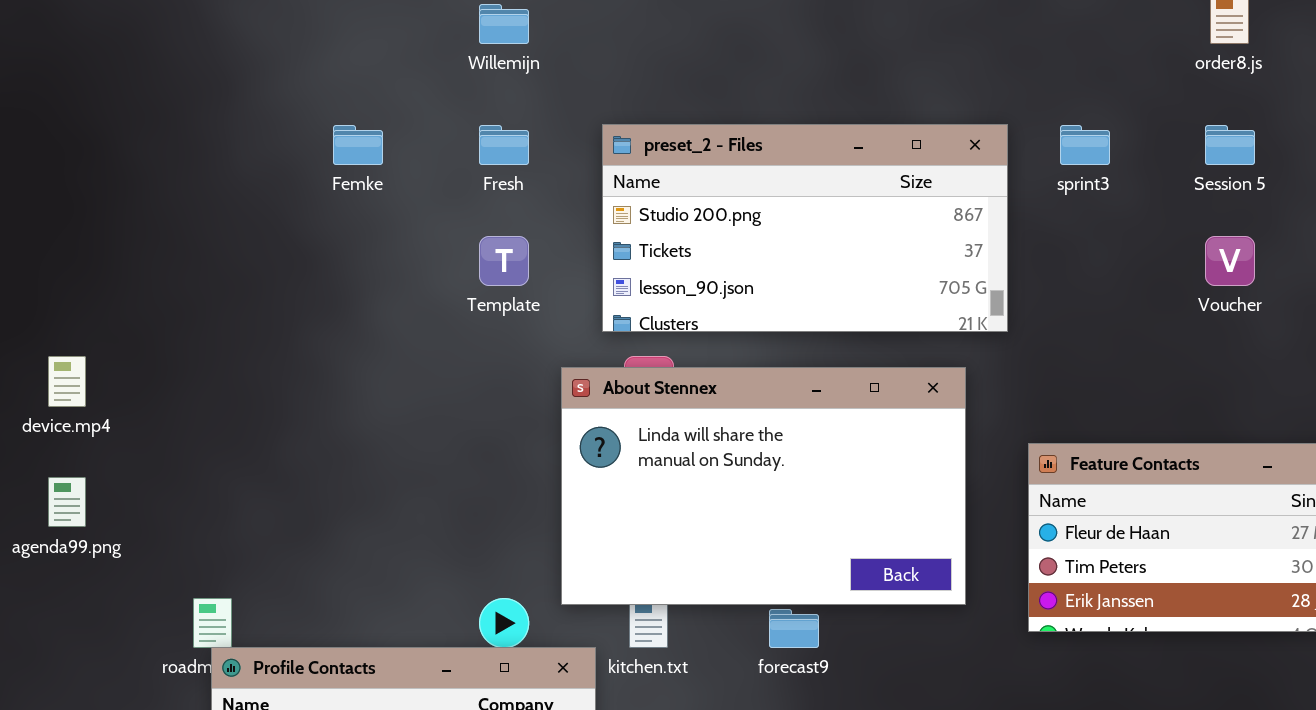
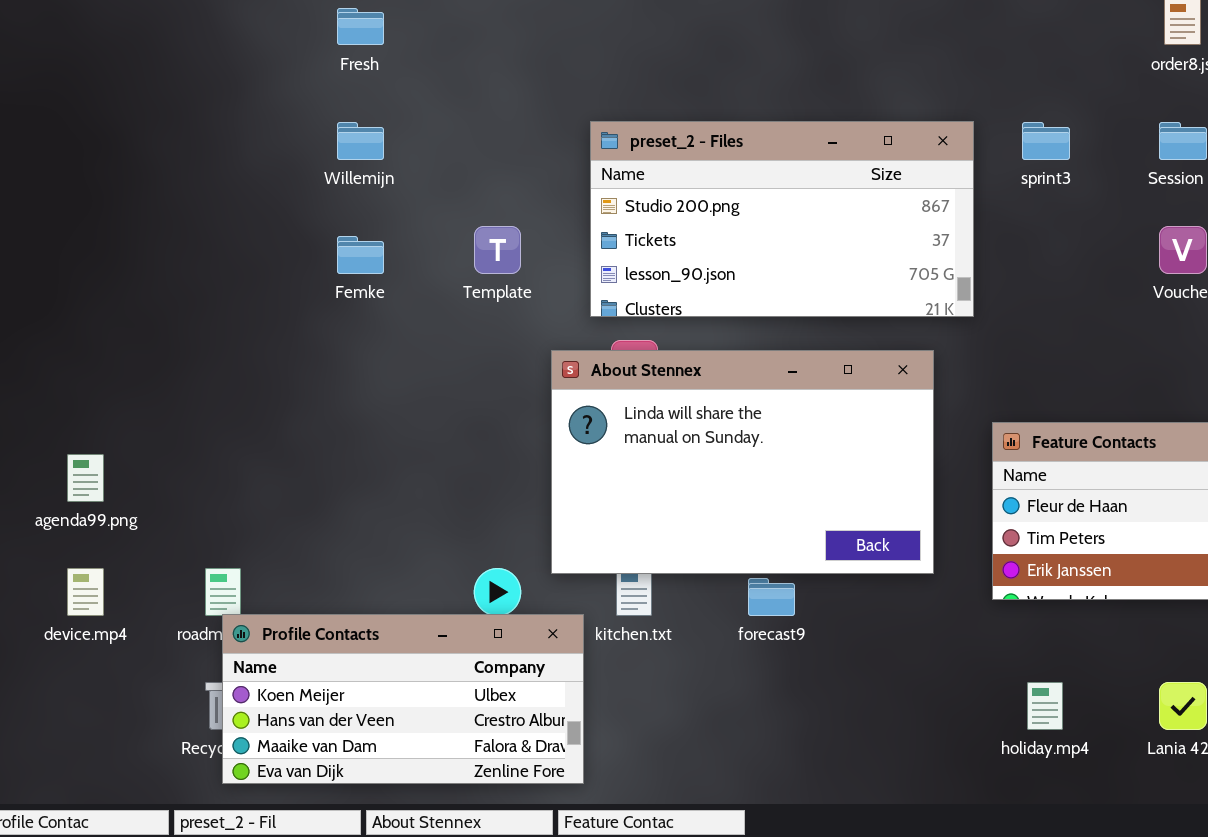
Willemijn: [479,4,529,44] -> [337,122,384,160], moved
Femke: [333,125,383,165] -> [337,236,384,274], moved
Fresh: [479,125,529,165] -> [337,8,384,45], moved
device.mp4: [48,356,86,407] -> [67,568,104,616], moved

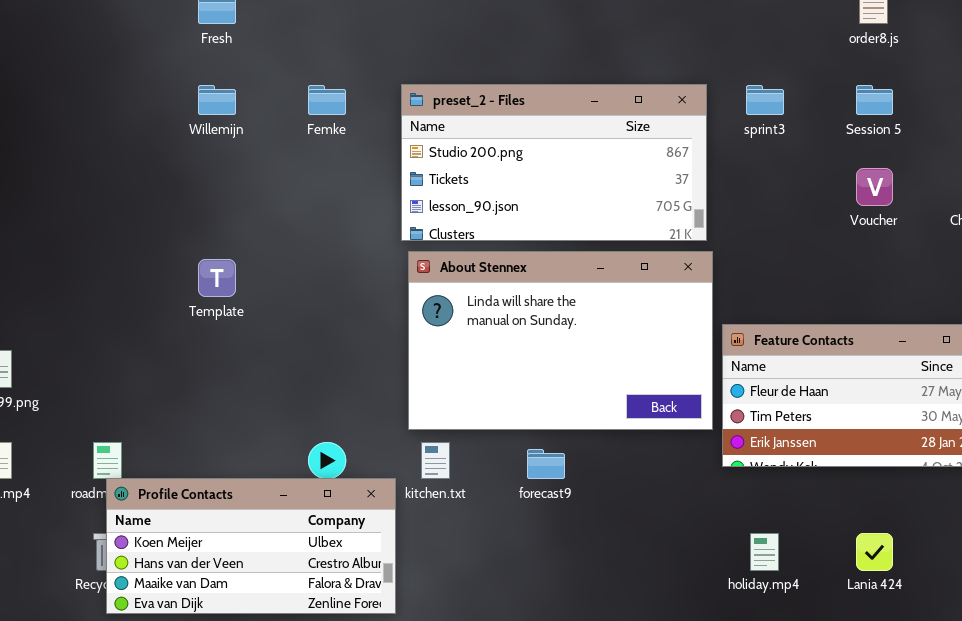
Template: [474,226,521,274] -> [198,259,236,297], moved
Femke: [337,236,384,274] -> [308,85,346,115], moved
About Stennex: [551,350,934,574] -> [408,251,713,430], moved

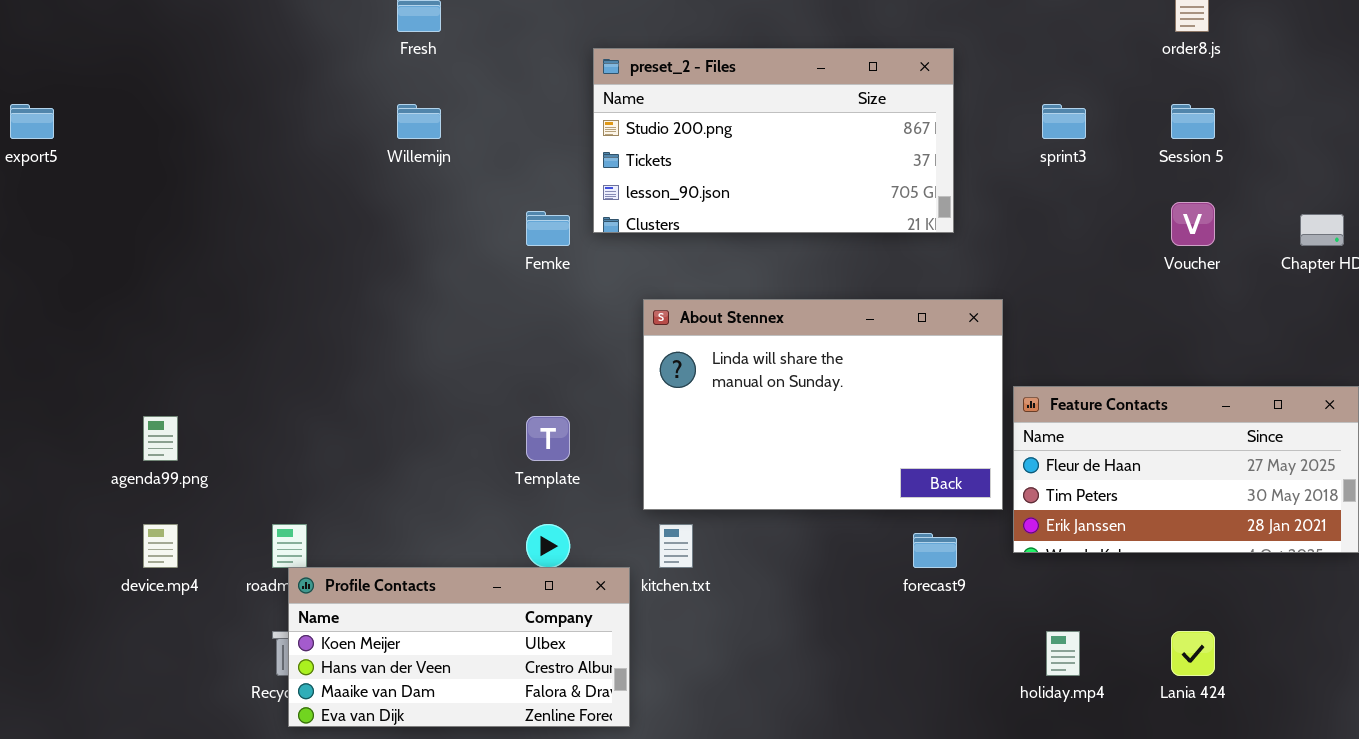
preset_2 - Files: [401,84,707,241] -> [593,48,954,233], moved
Femke: [308,85,346,115] -> [526,211,570,246], moved
Template: [198,259,236,297] -> [526,416,570,461], moved
forecast9: [527,449,565,479] -> [913,533,957,568], moved

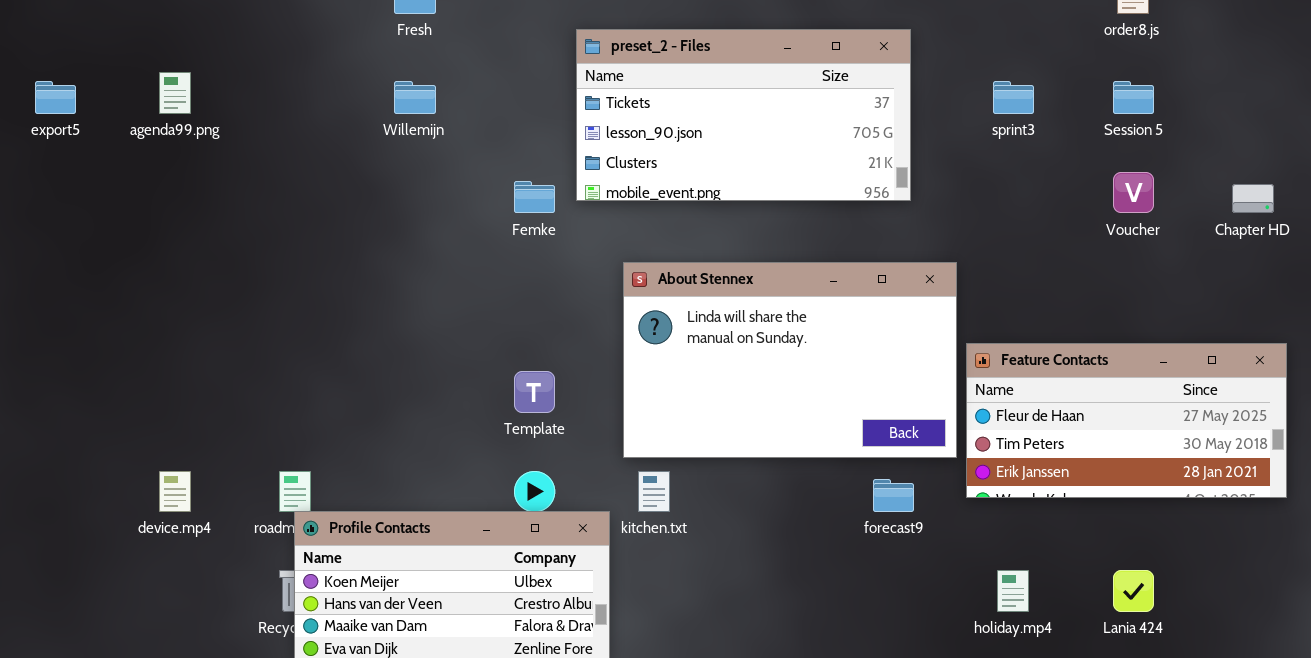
preset_2 - Files: [593,48,954,233] -> [576,29,911,201], scrolled down 1 row
agenda99.png: [143,416,178,461] -> [159,72,191,114], moved

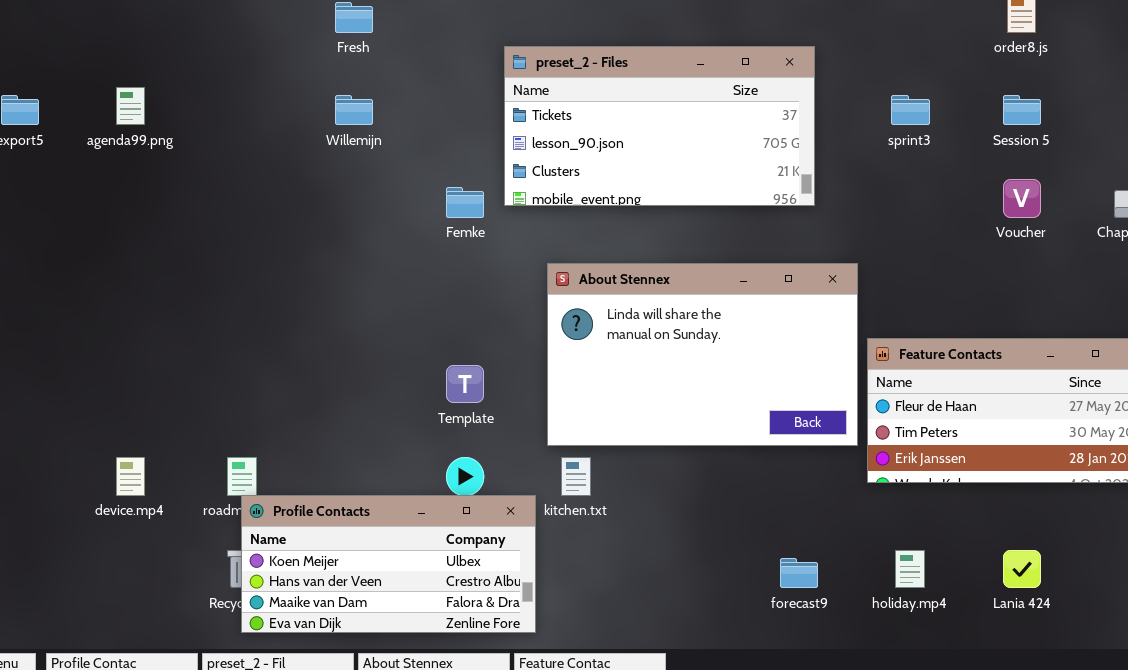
forecast9: [873,479,914,512] -> [780,558,818,588], moved

